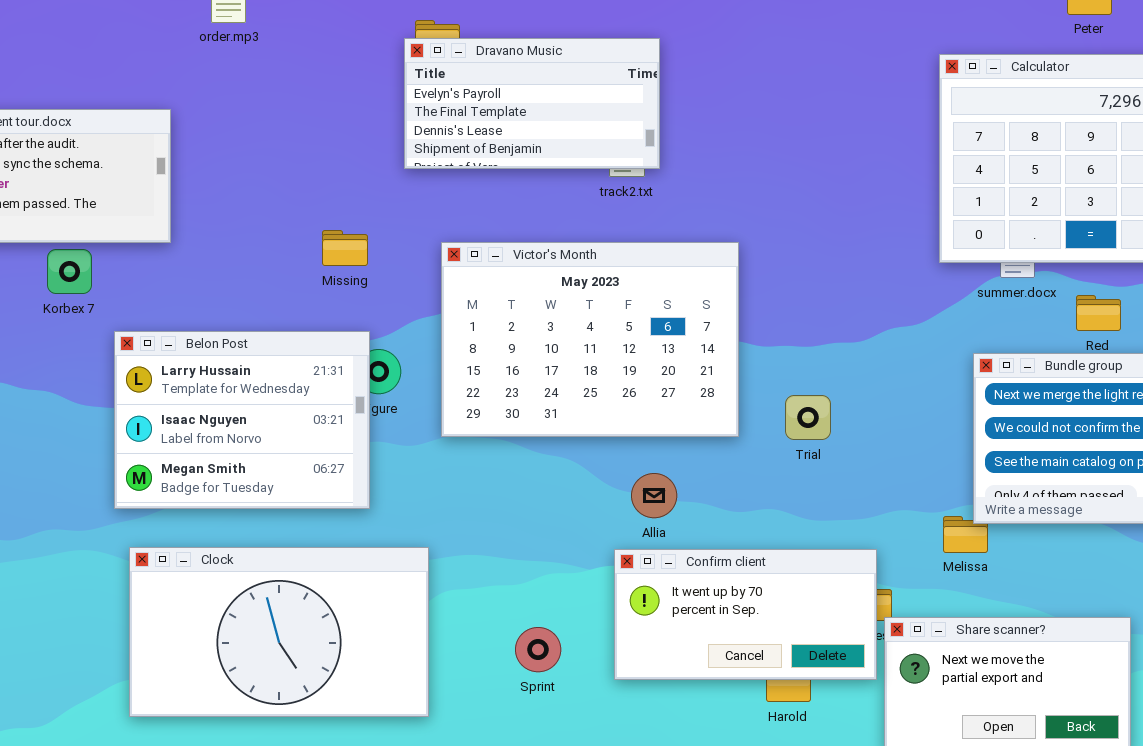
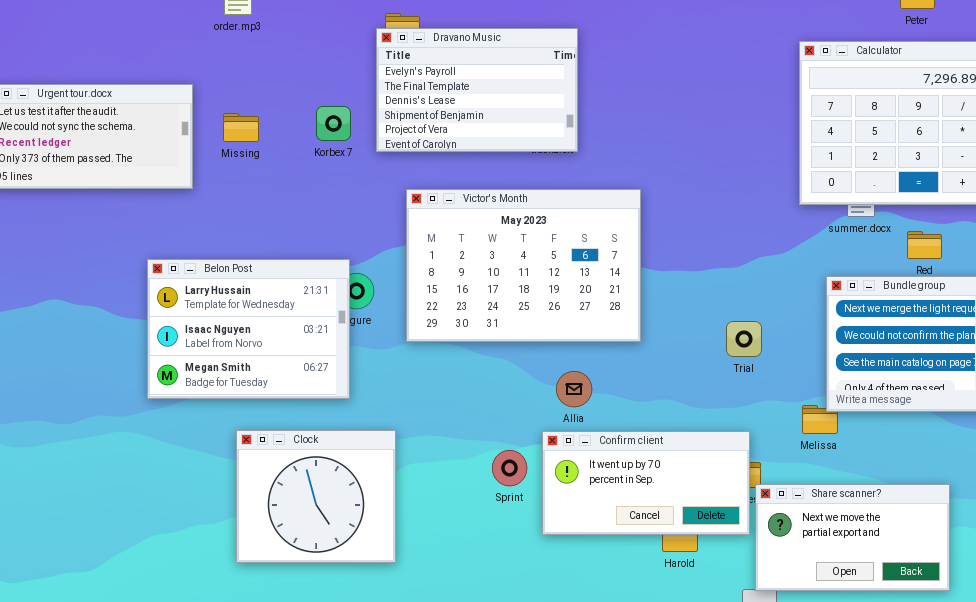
Dravano Music: [404,38,660,169] -> [376,28,578,152], resized
Missing: [322,230,368,266] -> [223,113,259,142], moved
Korbex 7: [47,249,92,294] -> [316,106,351,141], moved
Trial: [785,395,831,440] -> [726,321,762,357], moved
Clock: [129,547,429,717] -> [236,430,396,563], resized
Sprint: [515,627,561,672] -> [492,450,527,486], moved

